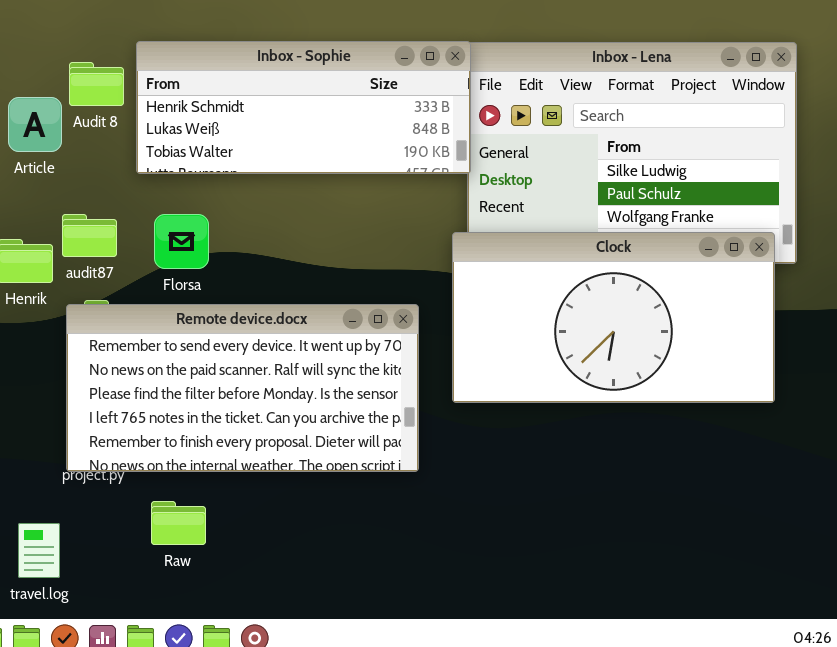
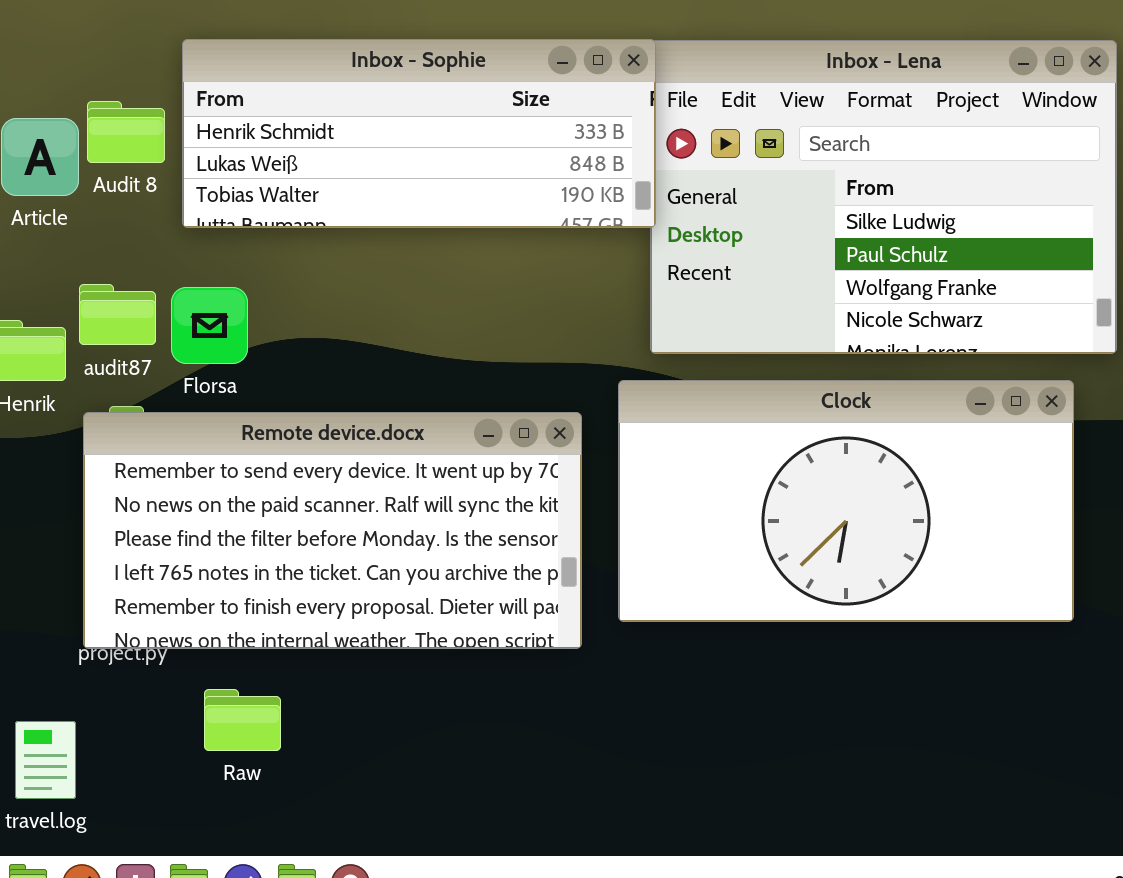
Audit 8: [69,62,124,106] -> [87,101,165,163], moved
Florsa: [154,214,209,269] -> [171,287,248,364], moved
Clock: [452,232,775,403] -> [618,380,1074,622], moved

